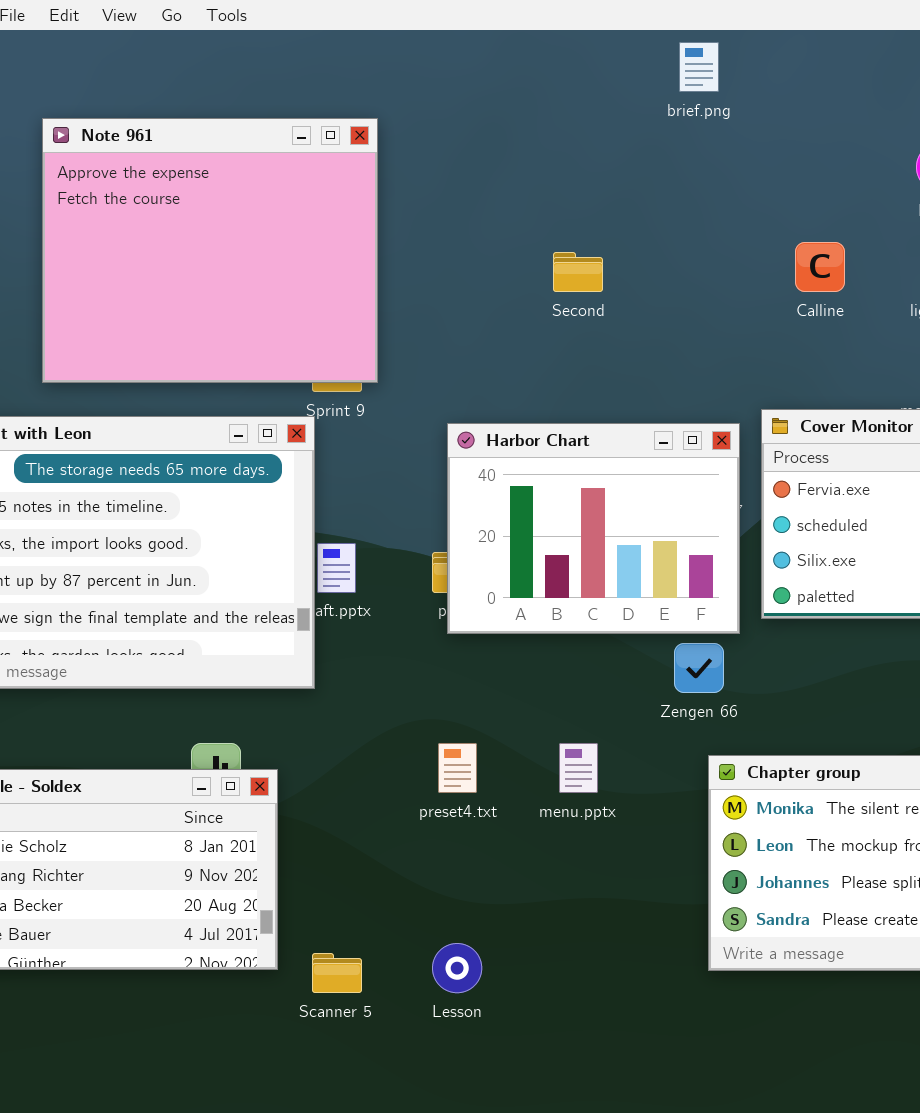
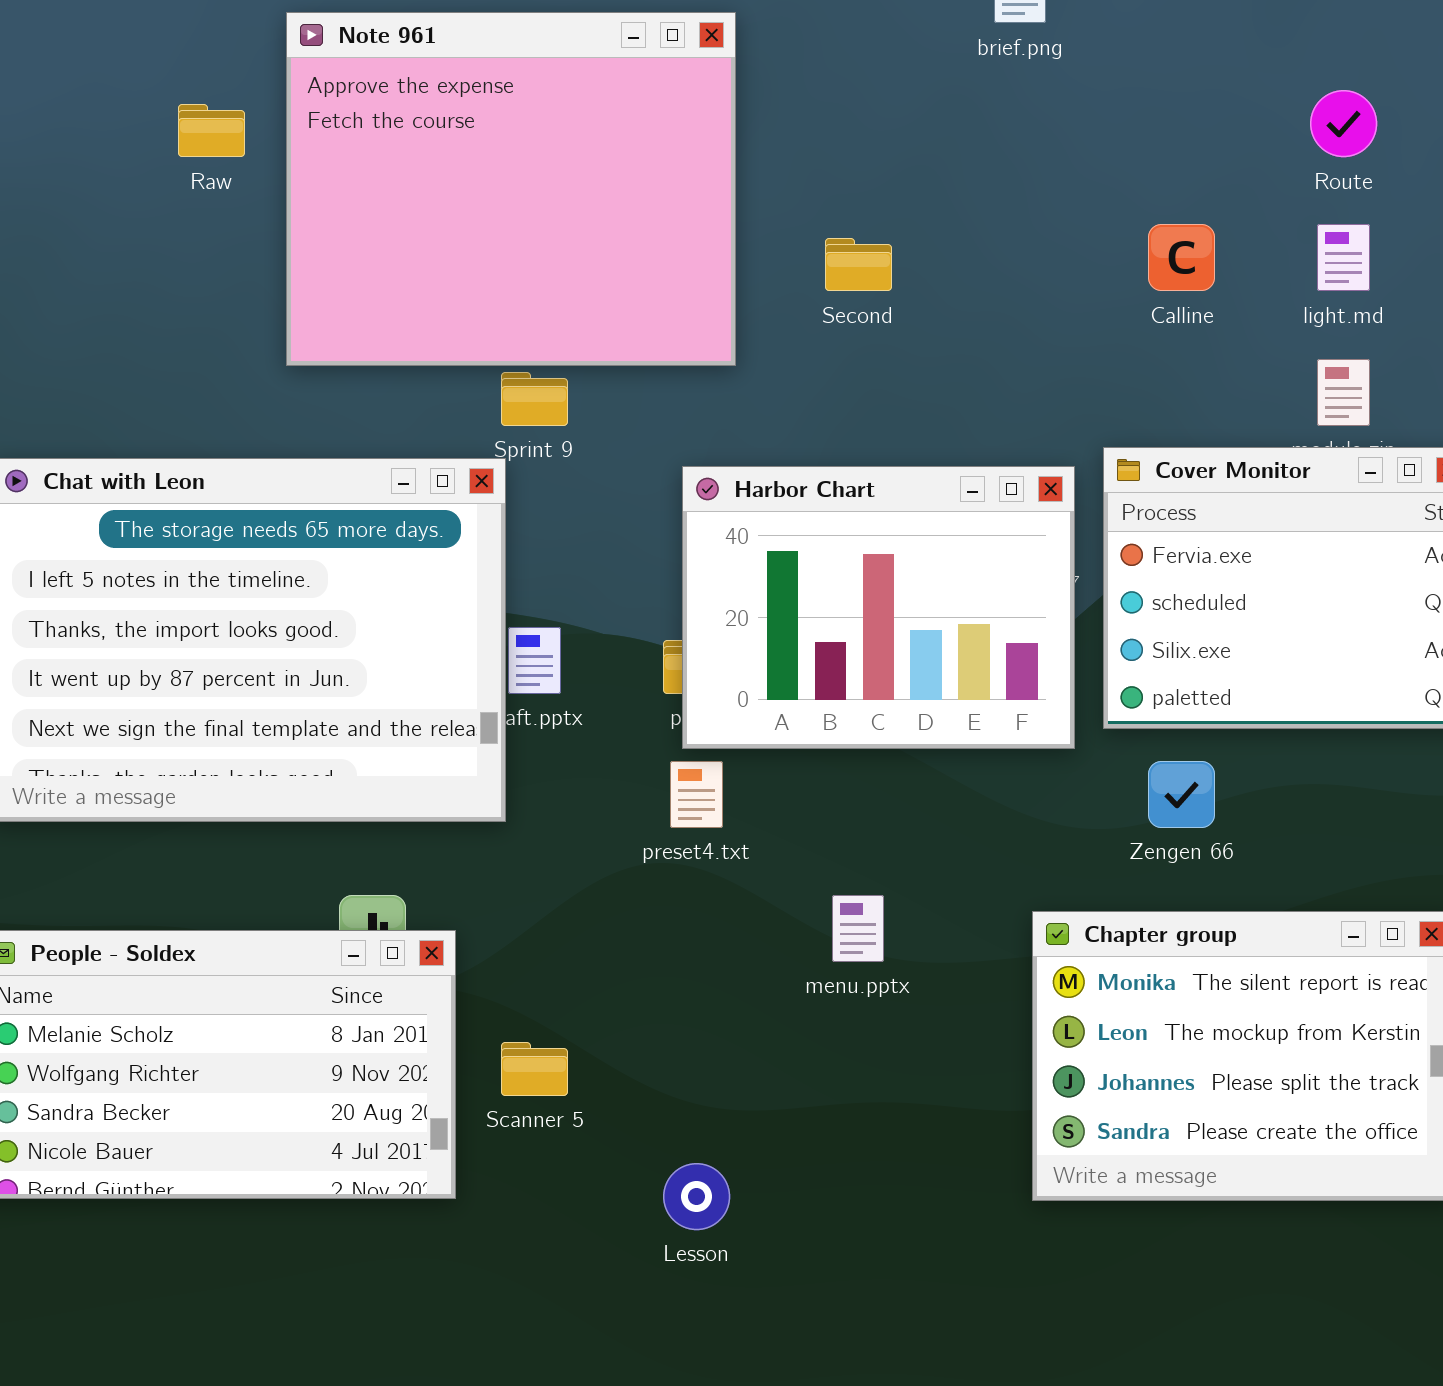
Note 961: [42,118,378,383] -> [286,12,736,366], moved
Zengen 66: [674,643,724,693] -> [1148,761,1215,828], moved
preset4.txt: [438,743,477,793] -> [670,761,723,828], moved
Scanner 5: [312,953,362,993] -> [501,1042,568,1096], moved

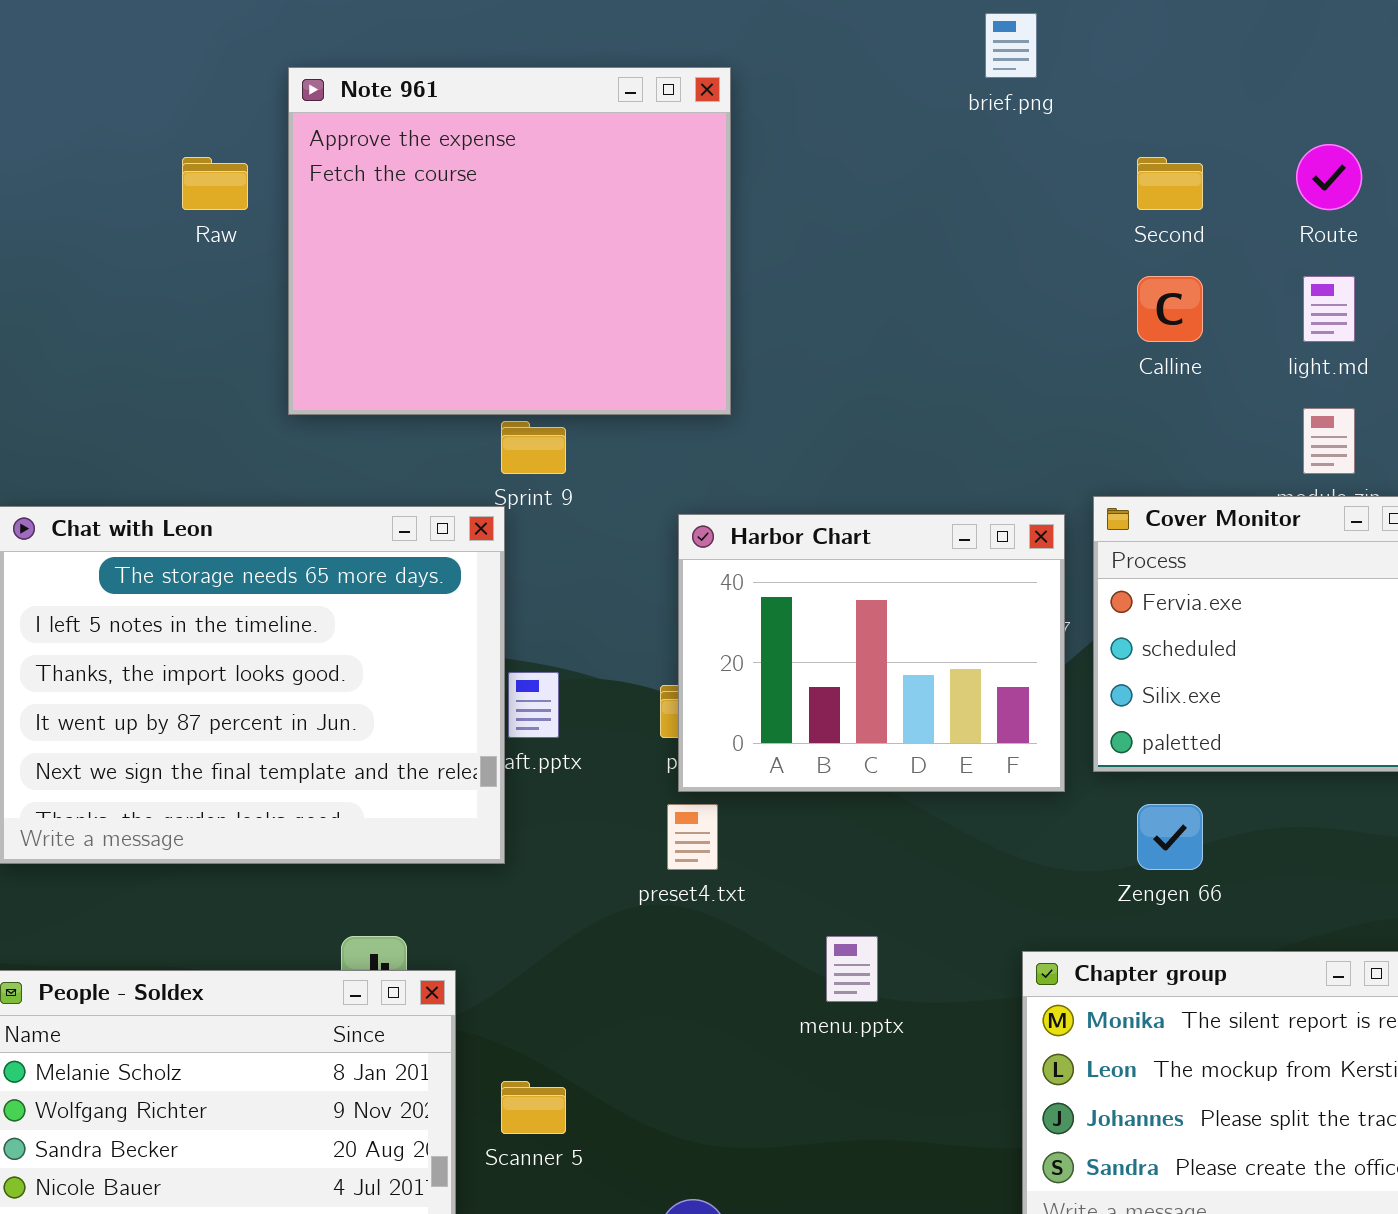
Second: [825,238,892,291] -> [1137,157,1203,210], moved

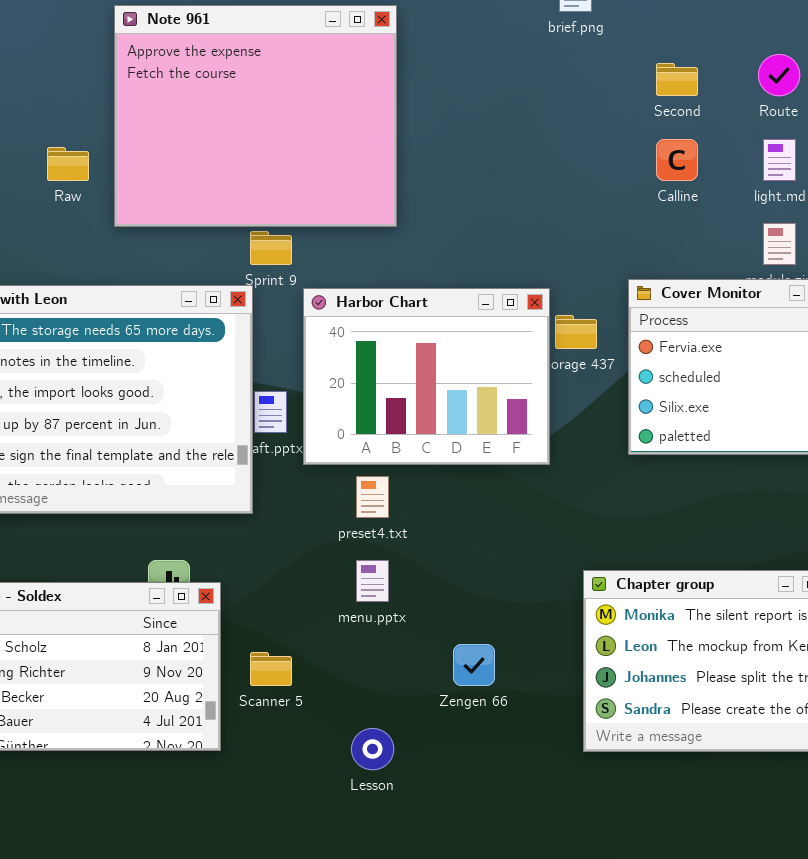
Raw: [182,157,248,210] -> [47,147,89,181], moved
Harbor Chart: [678,514,1065,792] -> [303,288,550,465], moved
Zengen 66: [1137,804,1203,870] -> [453,644,495,686], moved
menu.pptx: [826,936,878,1002] -> [356,560,389,602], moved

